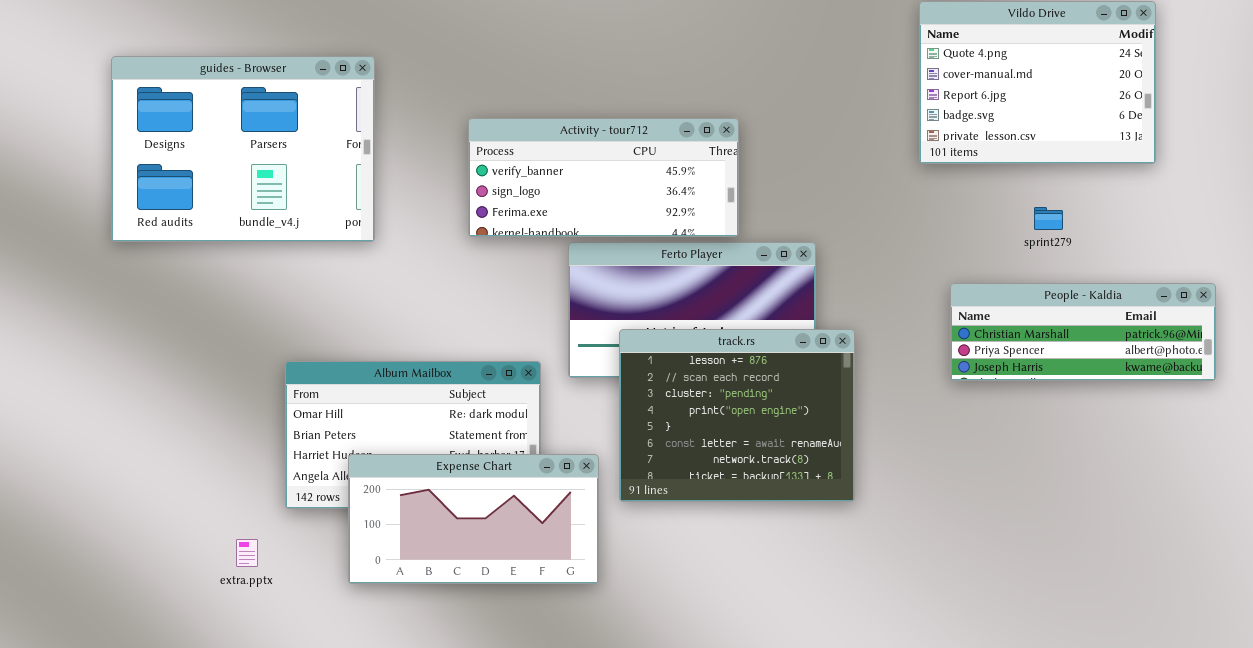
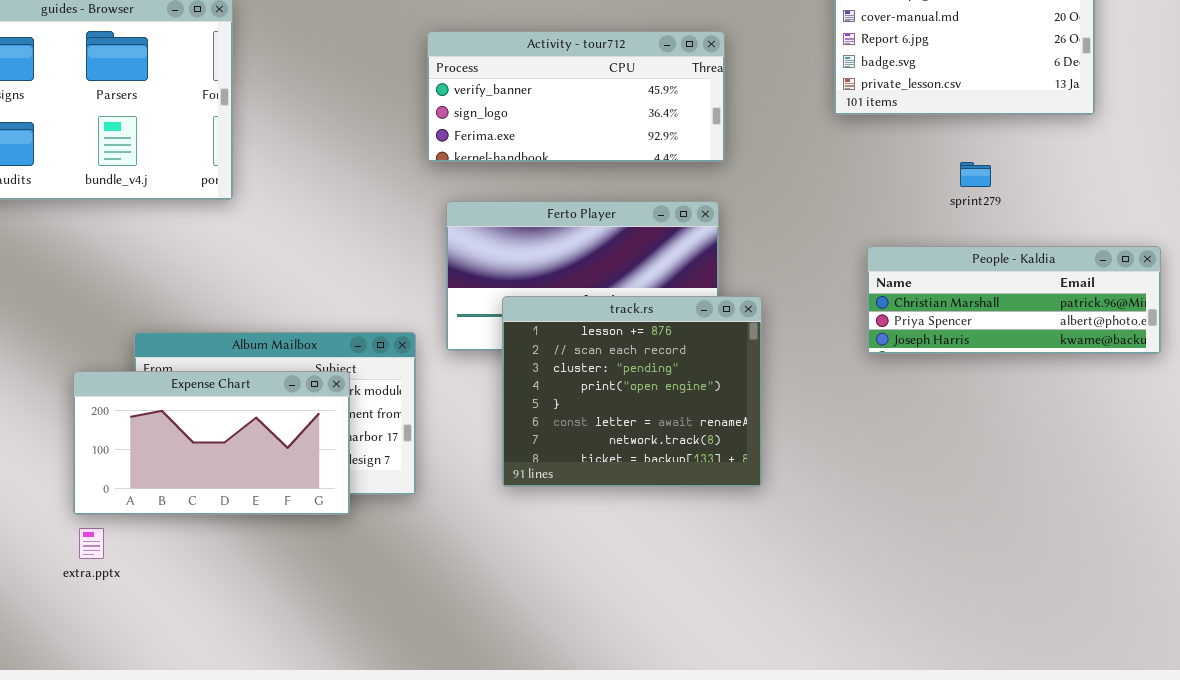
Activity - tour712: [468,118,739,237] -> [427,31,725,162], moved
Expense Chart: [348,454,599,584] -> [73,371,350,515], moved

